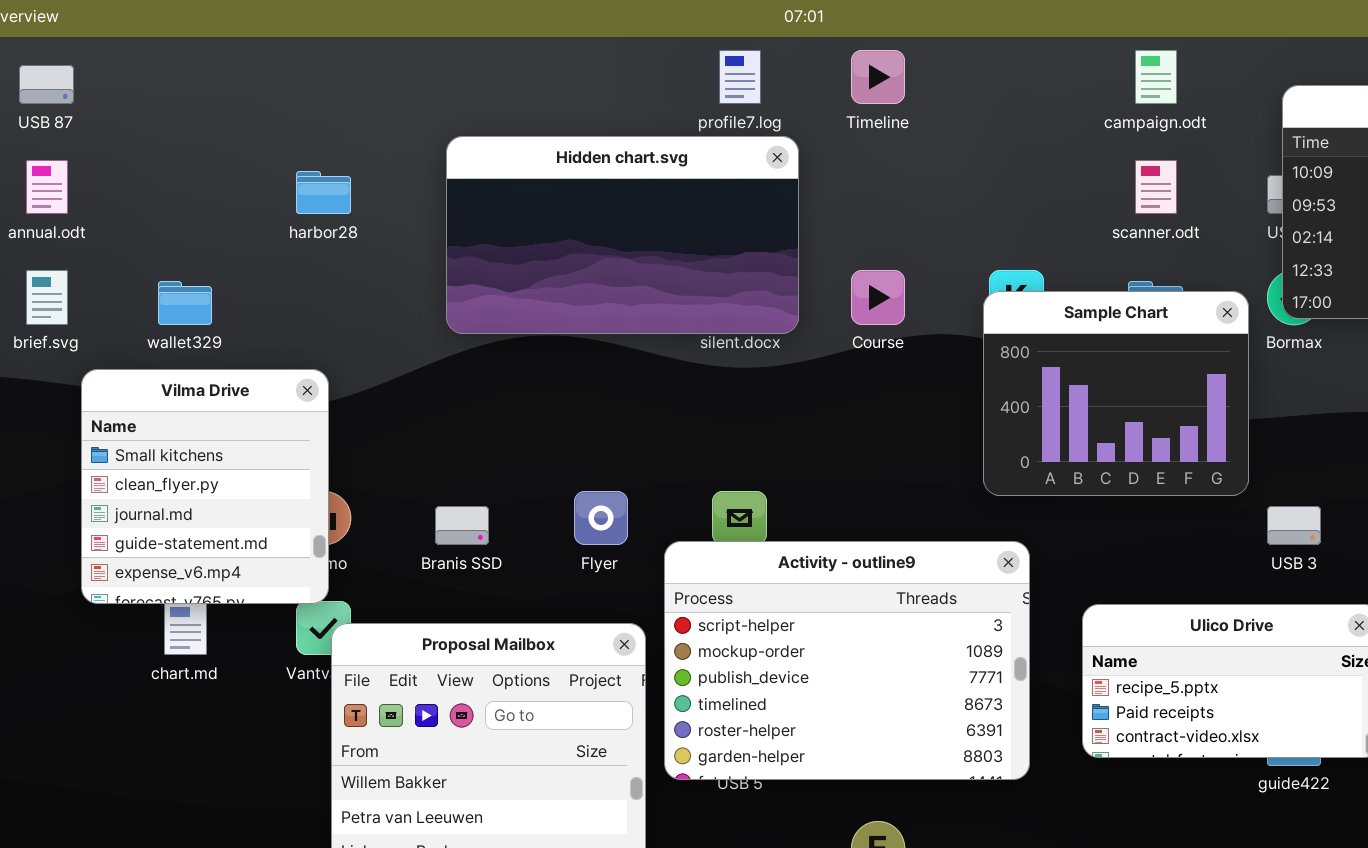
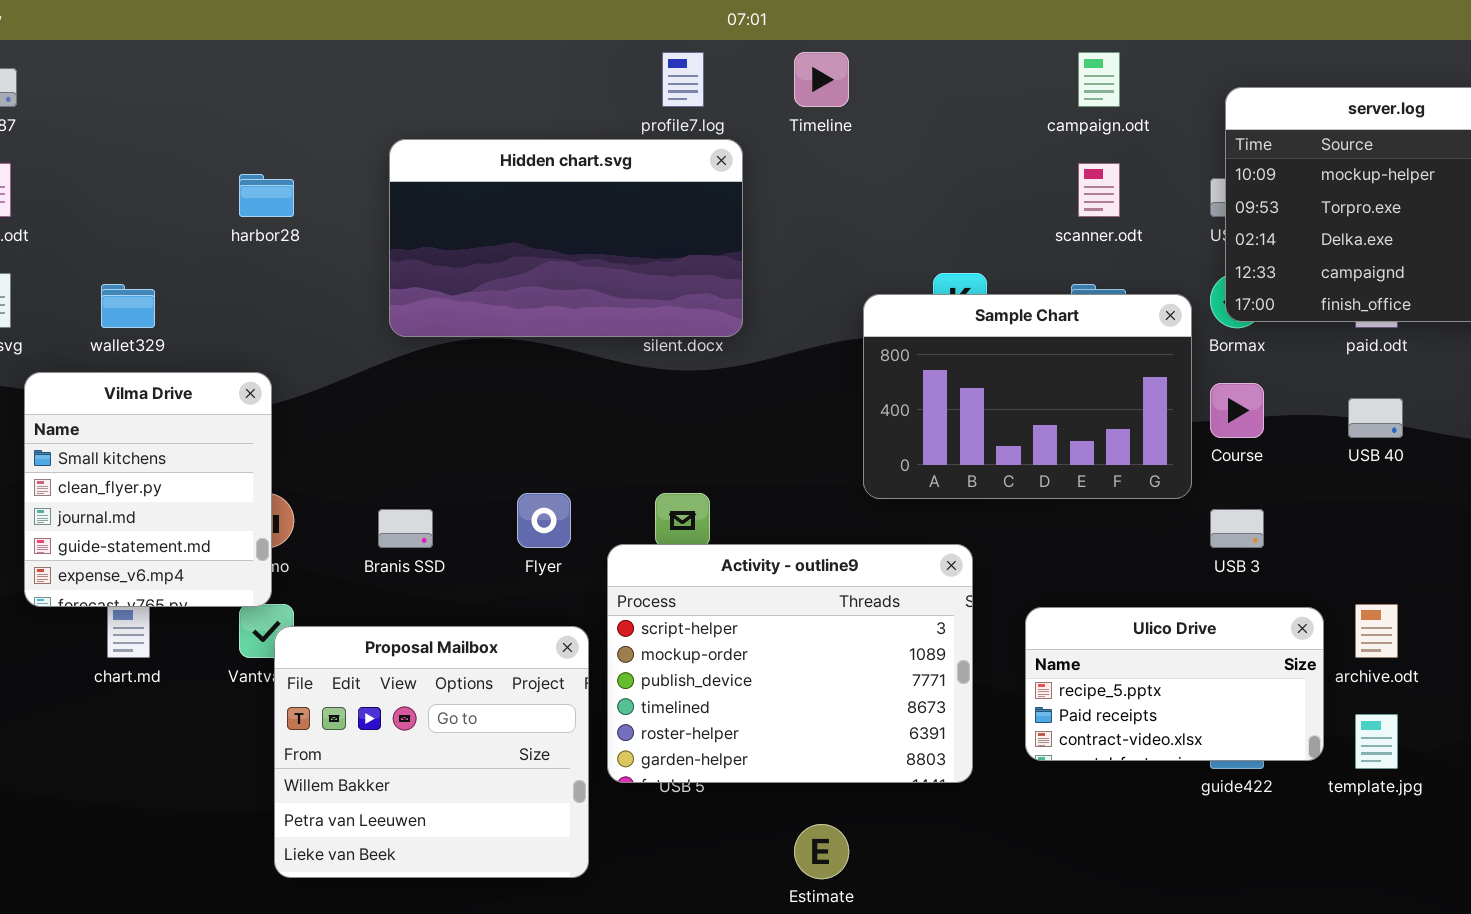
Course: [851,270,905,325] -> [1210,383,1264,438], moved
Sample Chart: [983,291,1249,496] -> [863,294,1192,499], resized

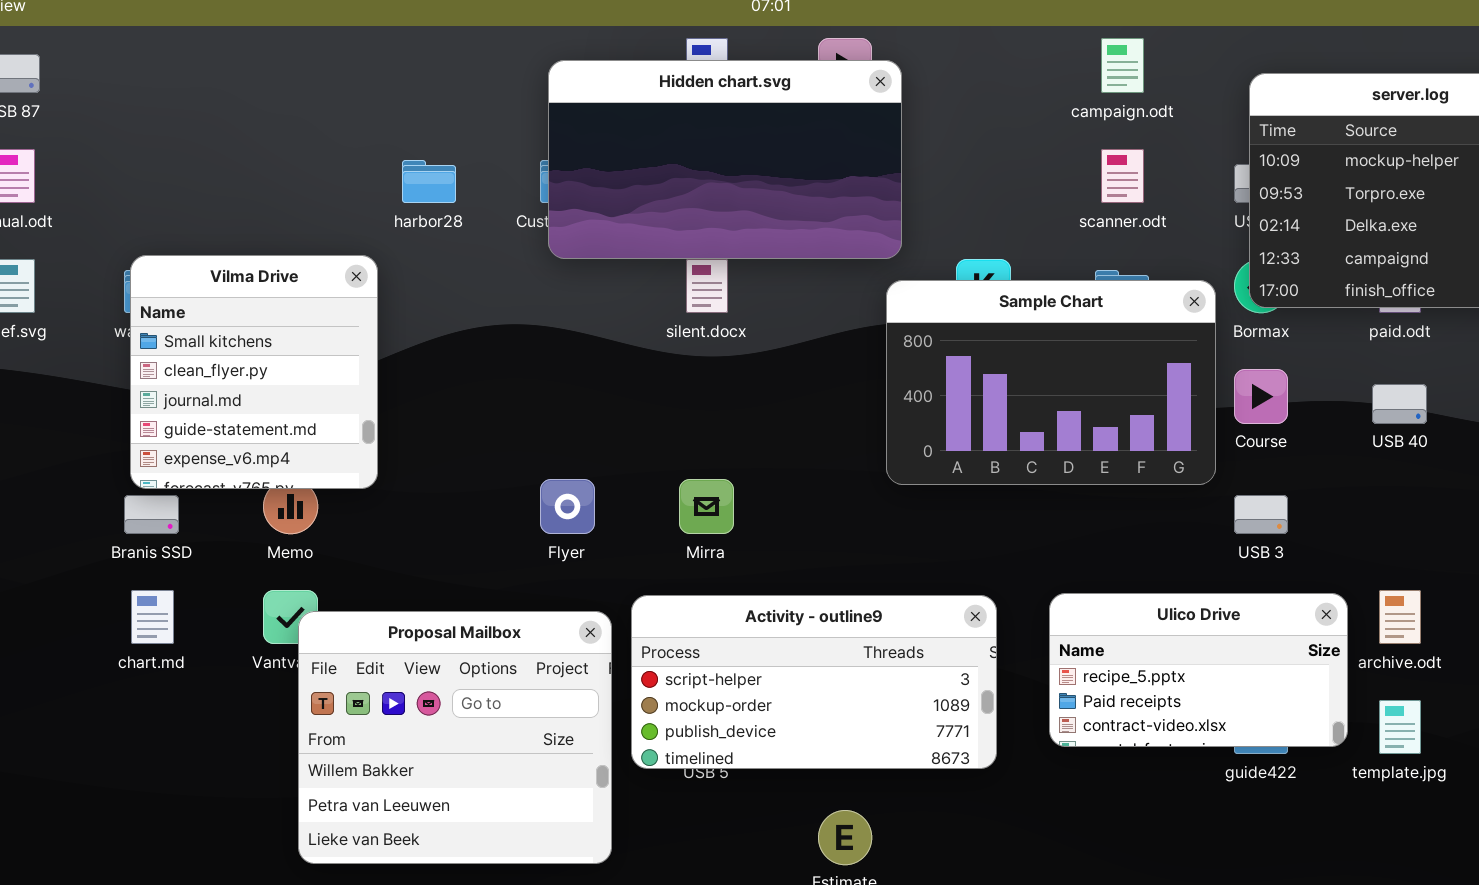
Hidden chart.svg: [389,139,743,337] -> [548,60,902,259], moved
harbor28: [239,174,294,217] -> [402,160,456,203], moved
Vilma Drive: [24,372,272,607] -> [130,255,378,489], moved
Branis SSD: [378,509,433,548] -> [124,495,179,534], moved
Activity - outline9: [607,544,973,783] -> [631,595,997,769], resized

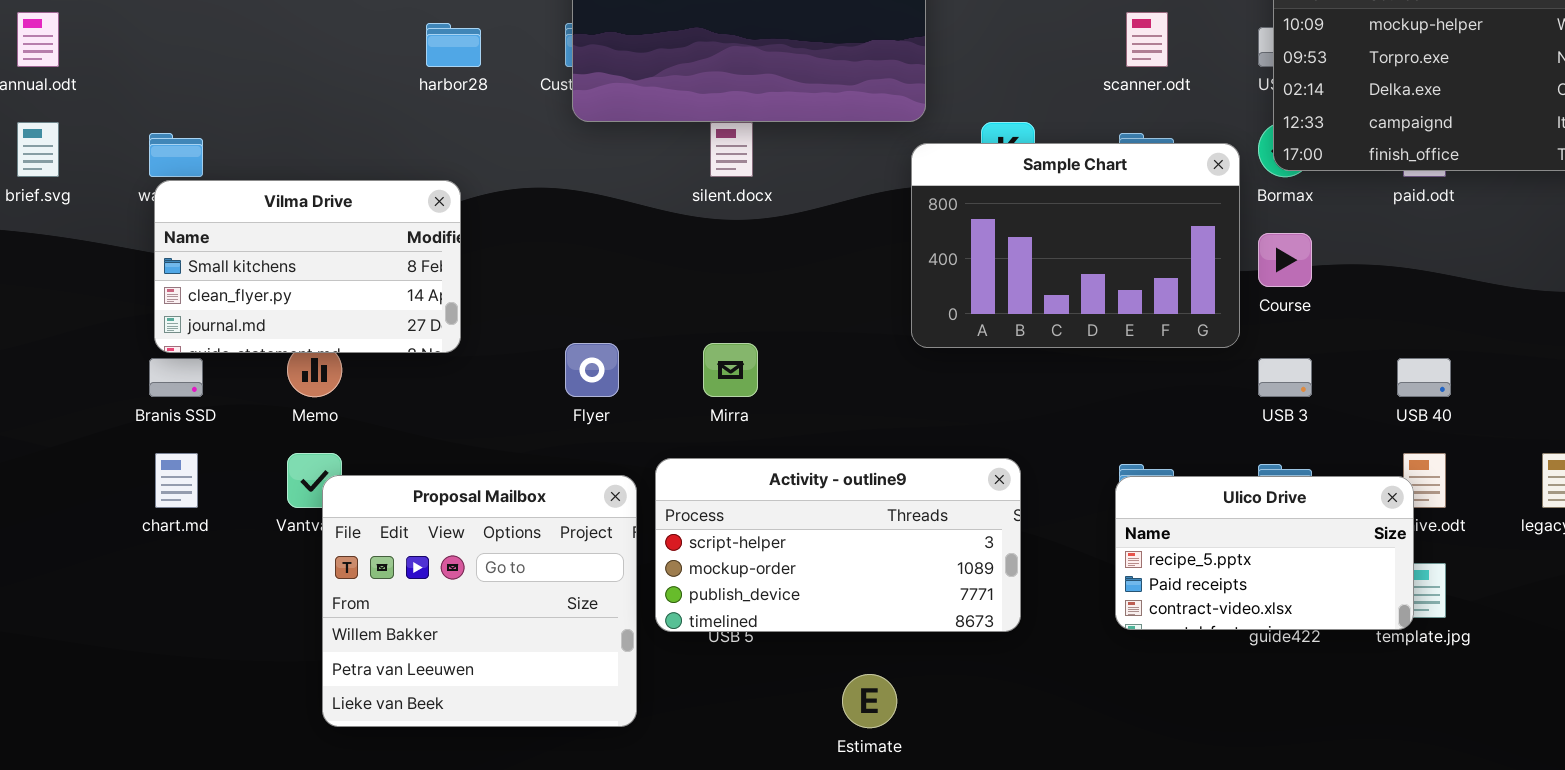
Vilma Drive: [130,255,378,489] -> [154,180,461,353], resized
USB 40: [1372,384,1427,424] -> [1397,358,1451,397], moved
Ulico Drive: [1049,593,1348,747] -> [1115,476,1414,630], moved

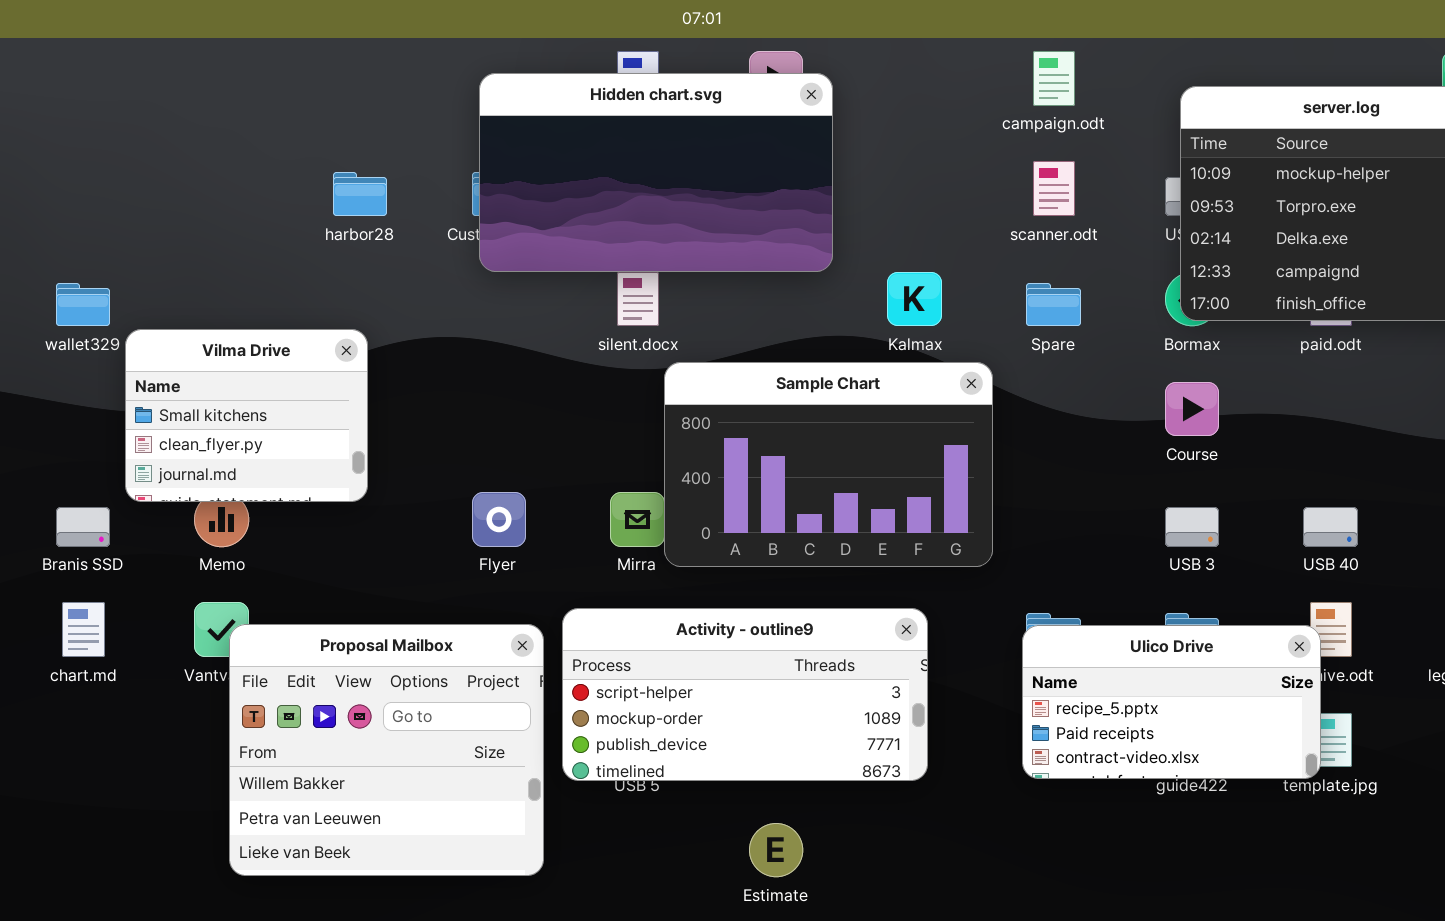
Sample Chart: [911,143,1240,348] -> [664,362,993,567], moved
Vilma Drive: [154,180,461,353] -> [125,329,368,502], resized

